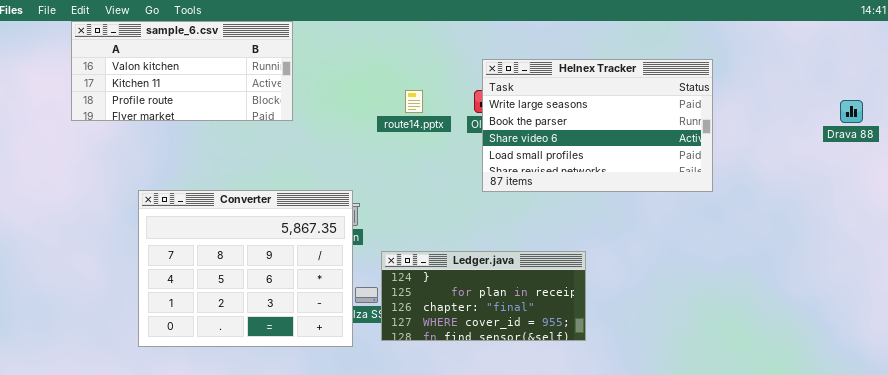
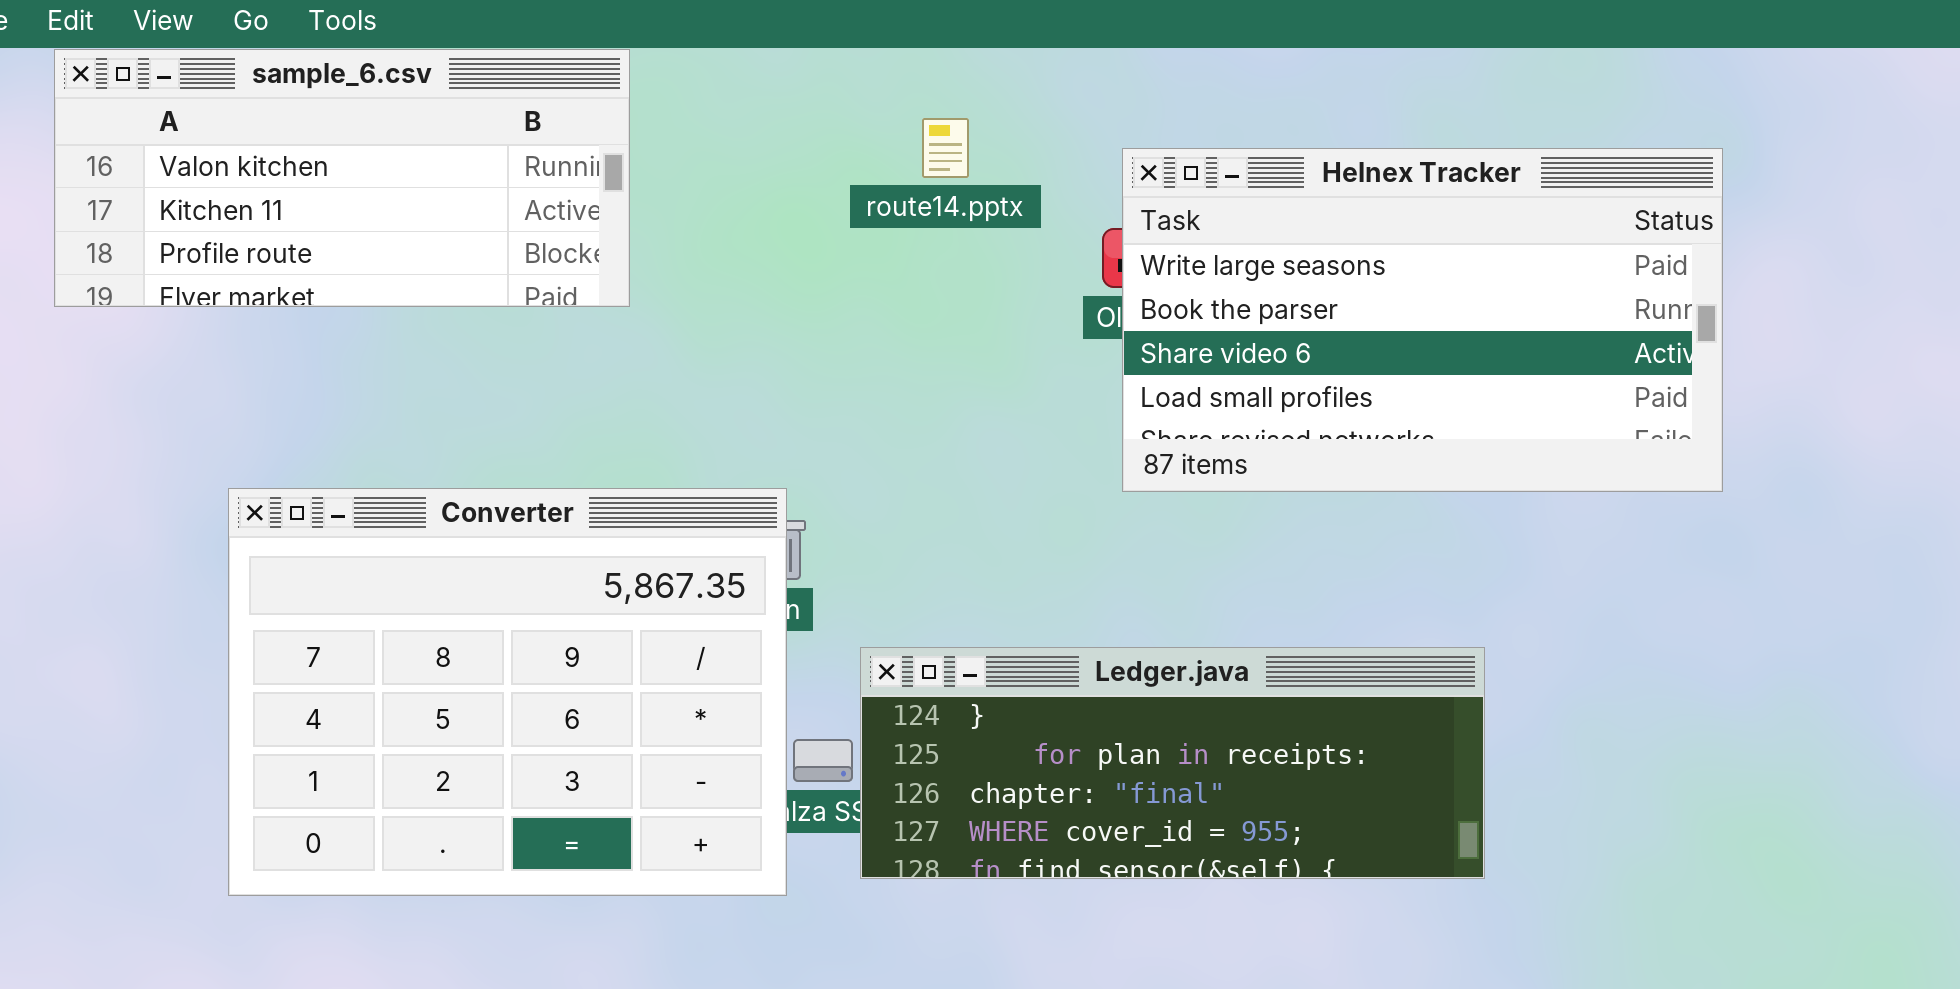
route14.pptx: [405,90,423,113] -> [922,118,969,178], moved
Ledger.java: [381,251,586,341] -> [860,647,1485,879], resized

